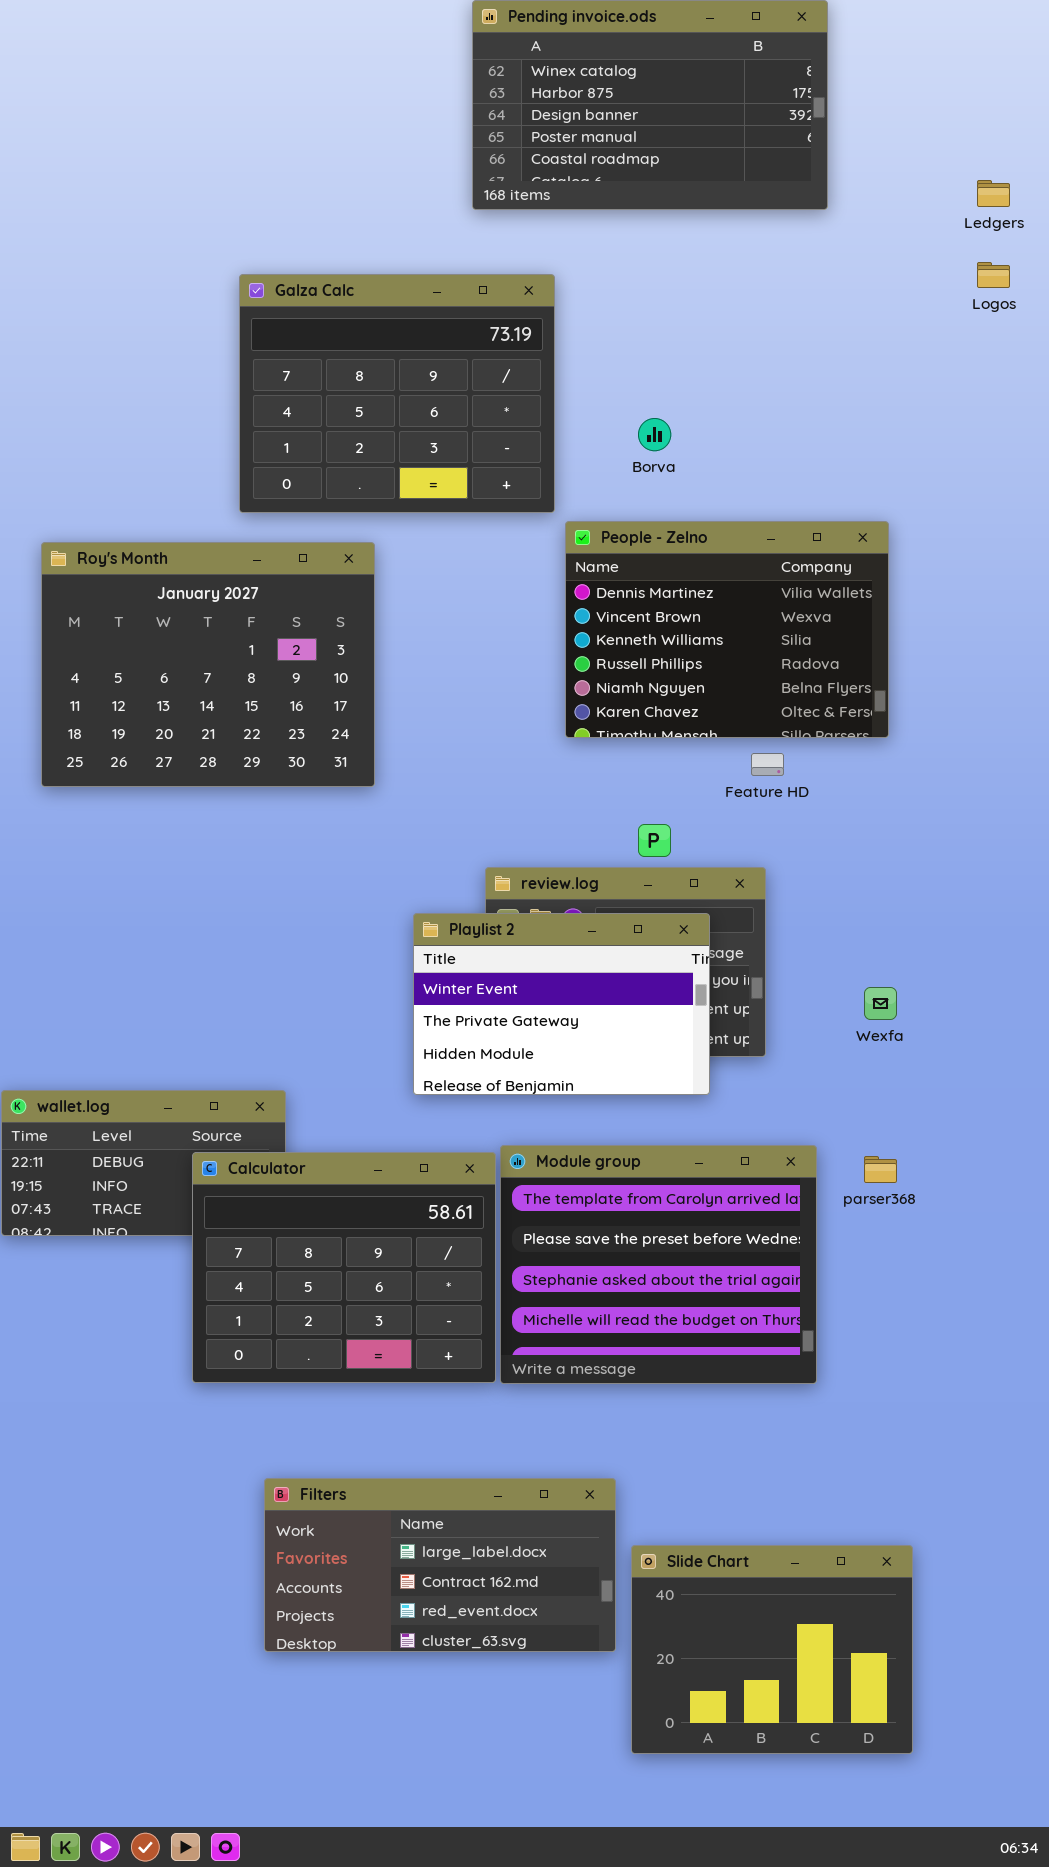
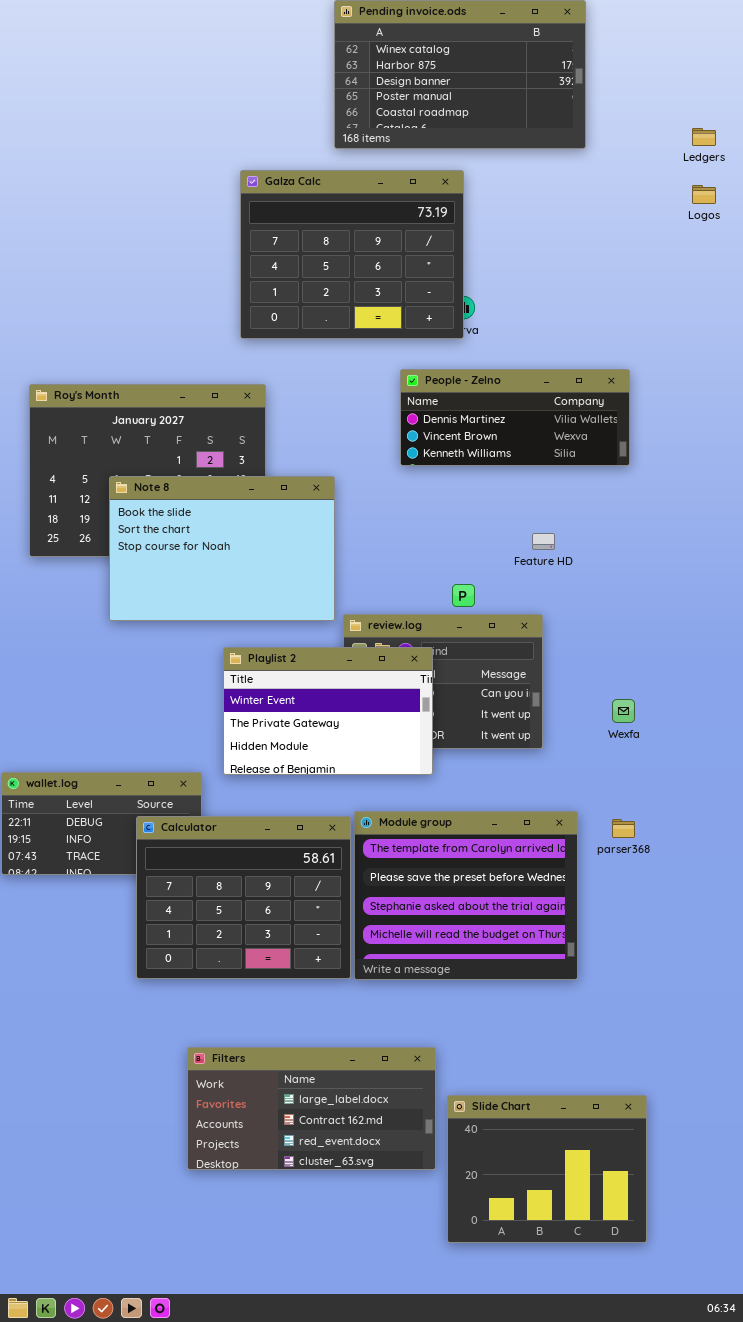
Galza Calc: [239,274,555,513] -> [240,170,464,339], moved
People - Zelno: [565,521,889,738] -> [400,369,630,466], resized
Note 8: none -> [109,476,335,621], opened
Playlist 2: [413,913,710,1095] -> [223,647,433,775], moved

